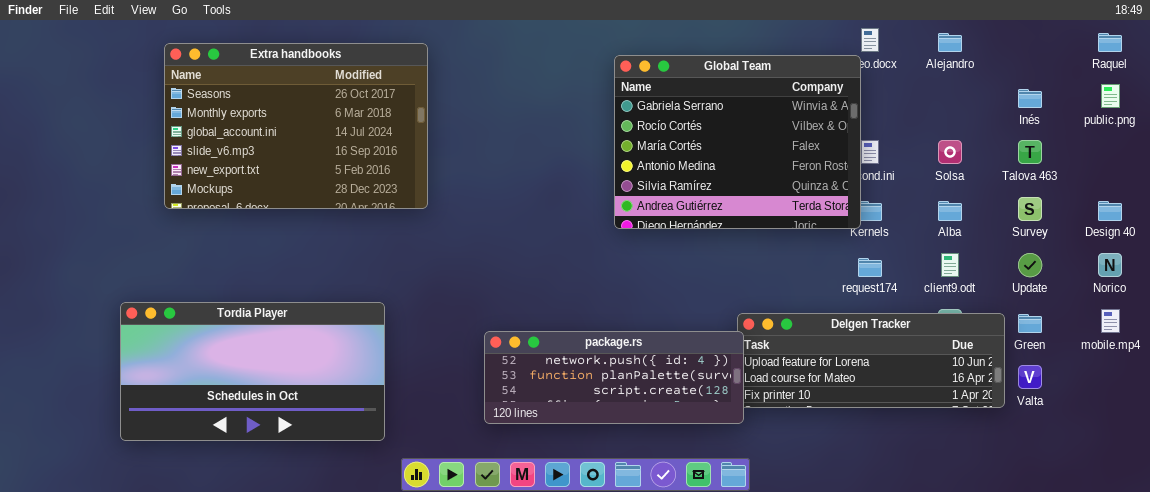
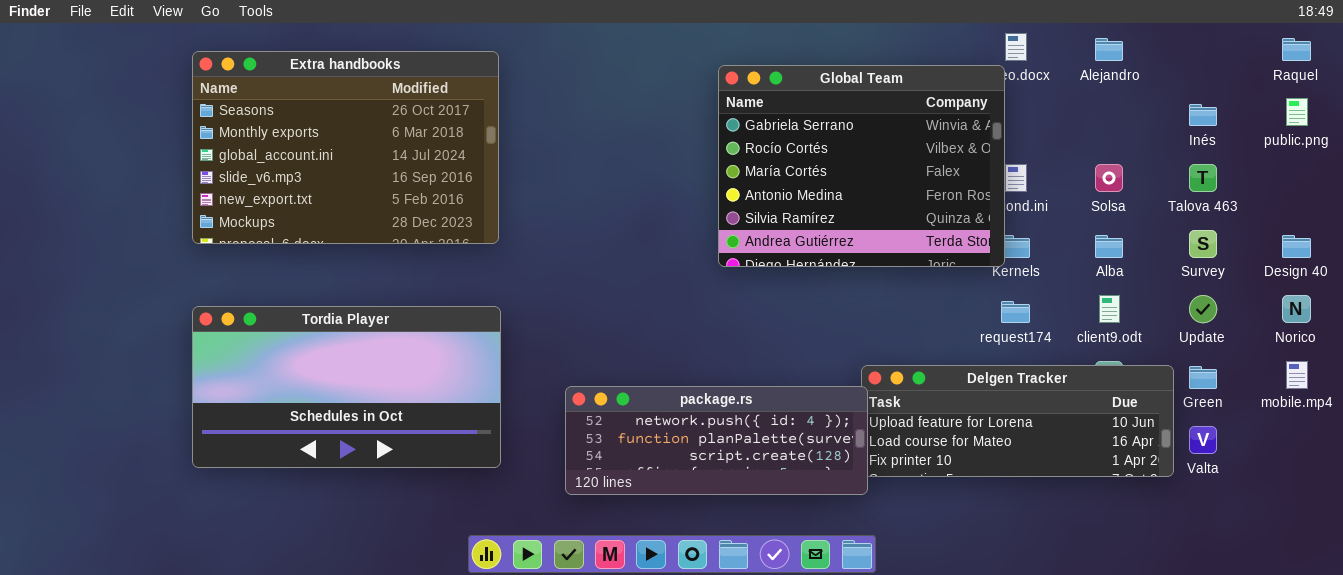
Tordia Player: [120,302,385,441] -> [192,306,501,468], moved

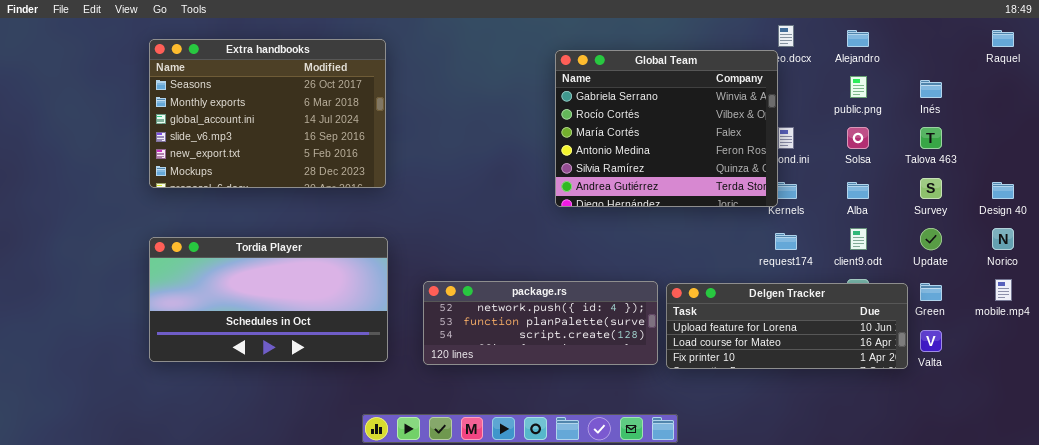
public.png: [1286,98,1308,126] -> [850,76,867,98], moved
package.rs: [565,386,868,495] -> [423,281,658,365], moved

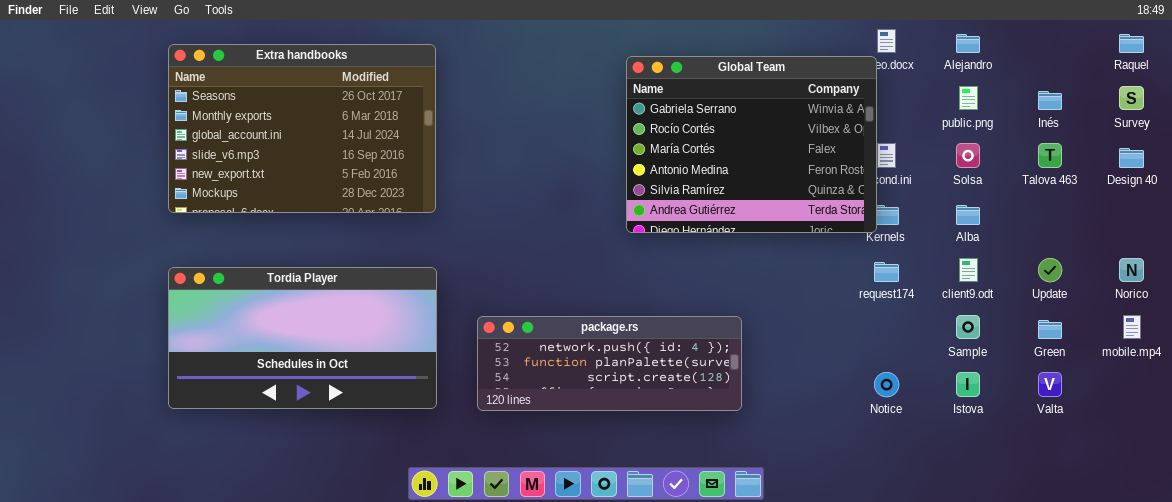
Survey: [920,178,942,199] -> [1119,86,1144,110], moved
Design 40: [992,182,1014,199] -> [1119,148,1144,168], moved
Delgen Tracker: [666,283,908,369] -> none, closed

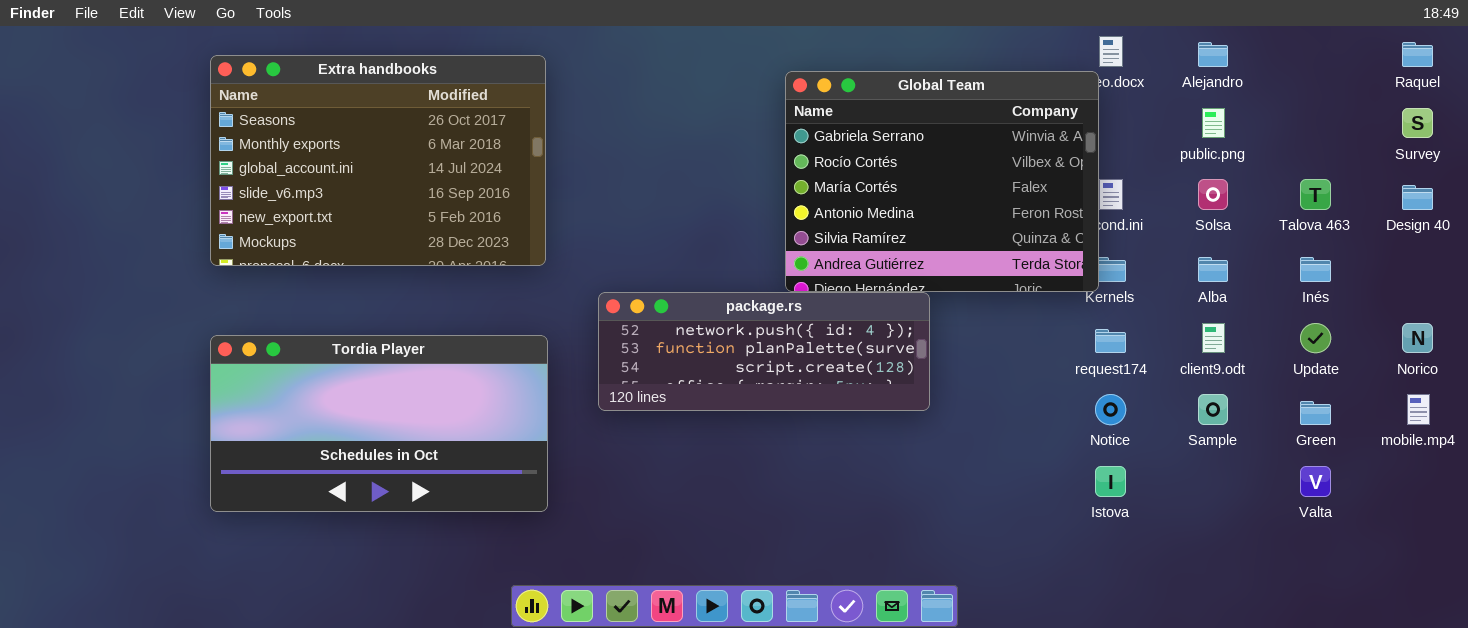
Inés: [1038,91,1062,110] -> [1300,257,1331,282], moved
package.rs: [477,316,742,411] -> [598,292,930,411], moved
Notice: [874,372,899,397] -> [1095,394,1126,425], moved
Istova: [956,372,980,397] -> [1095,466,1126,497], moved

